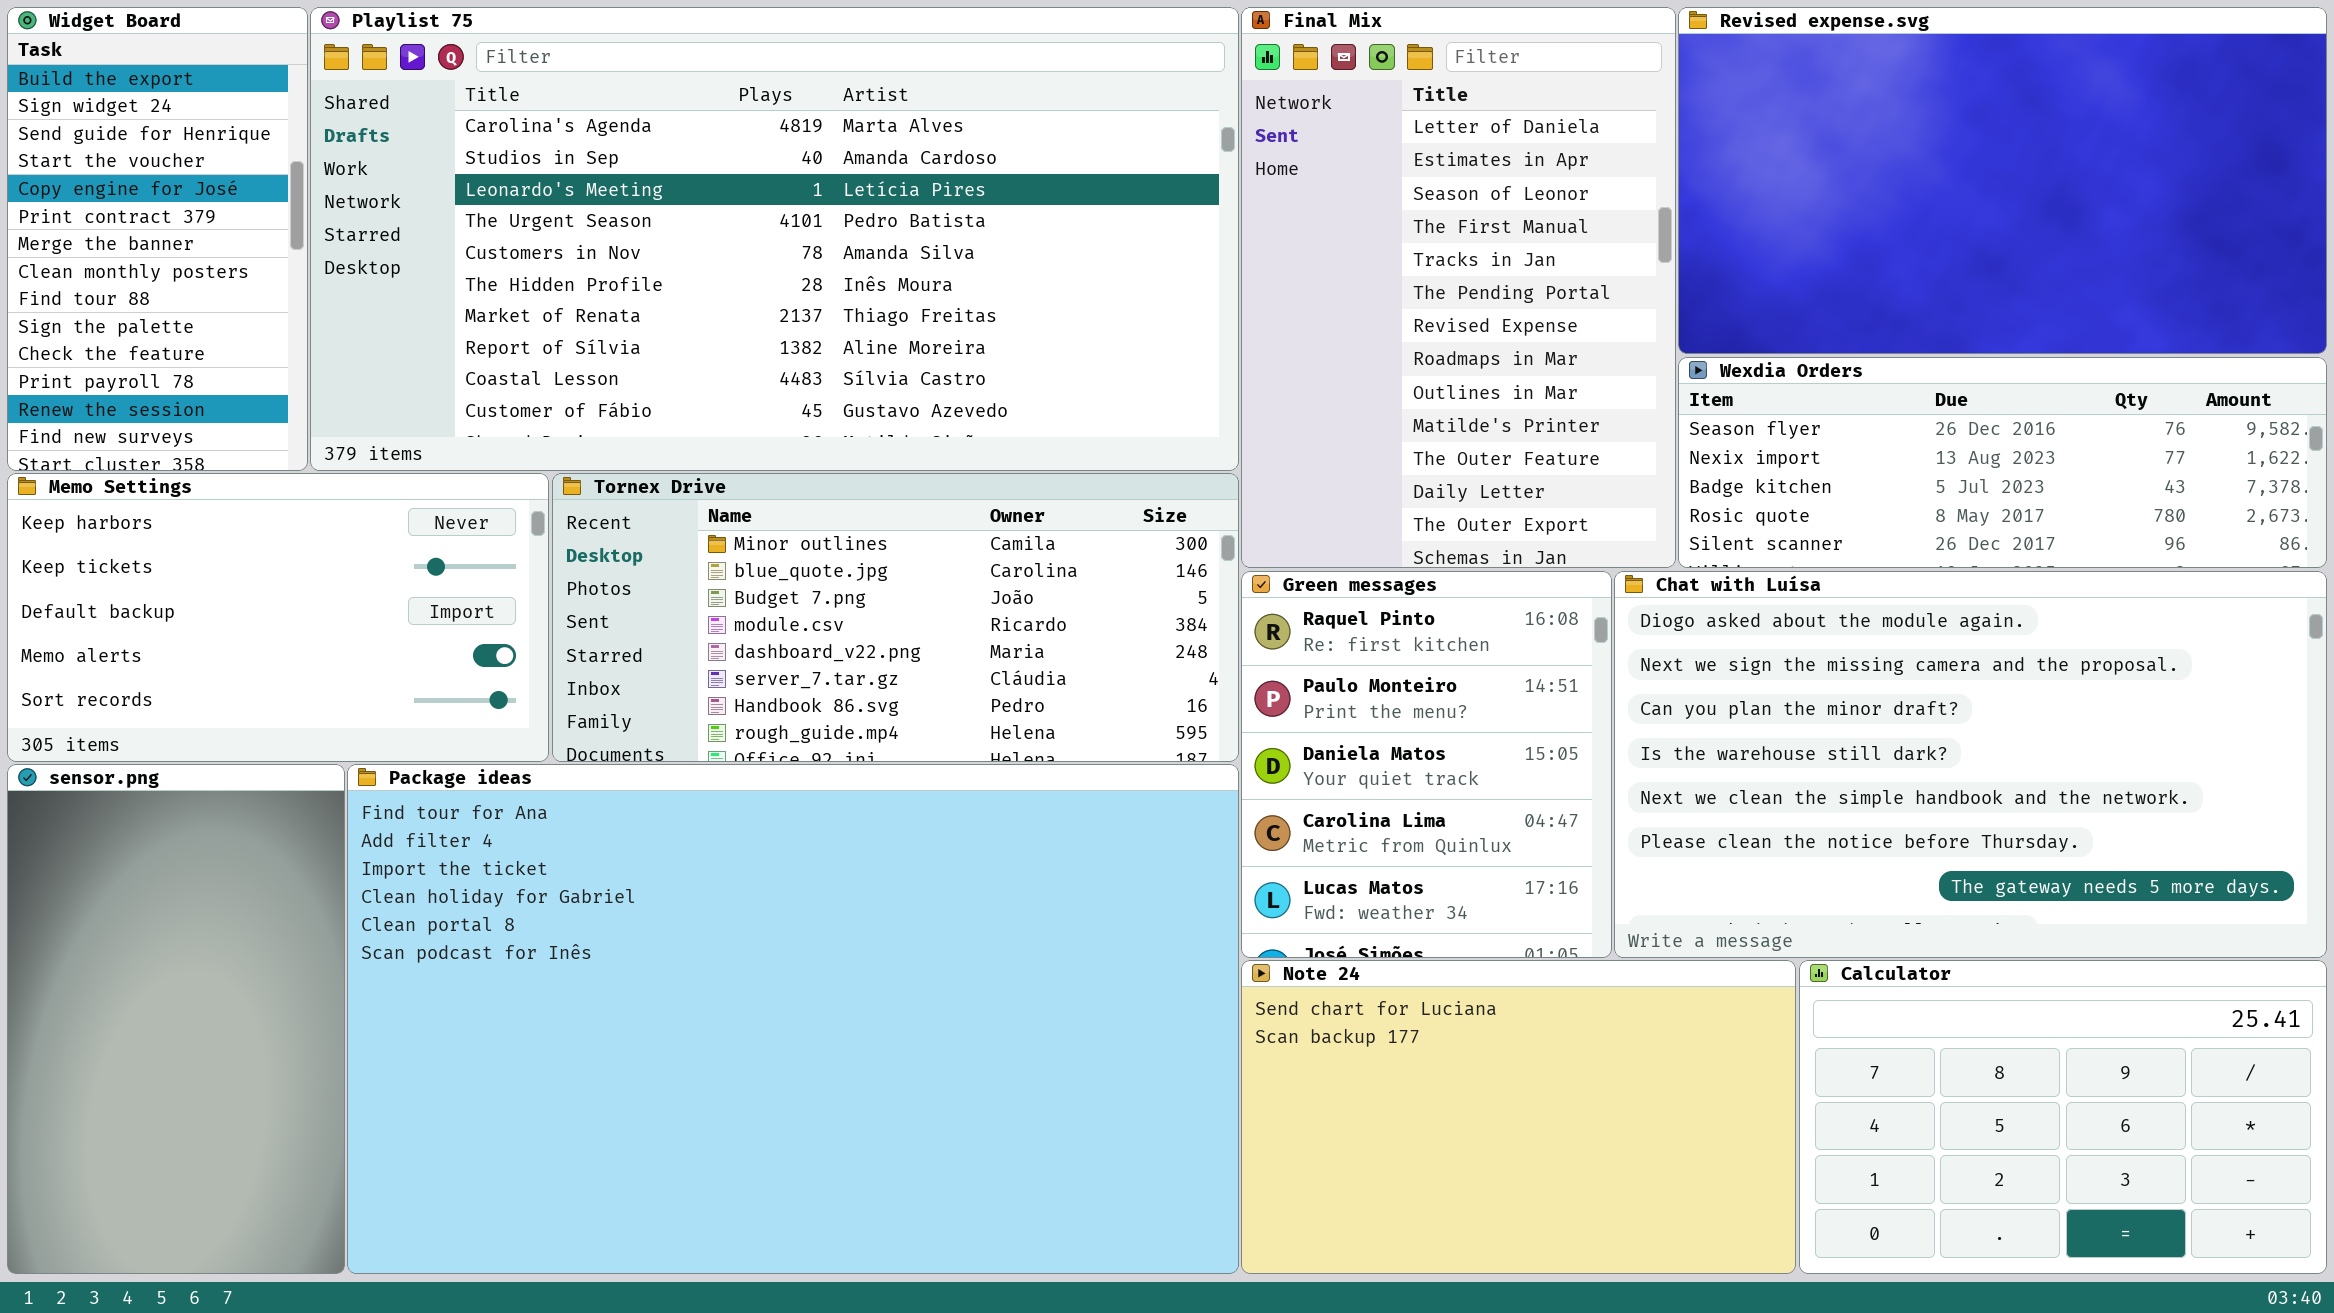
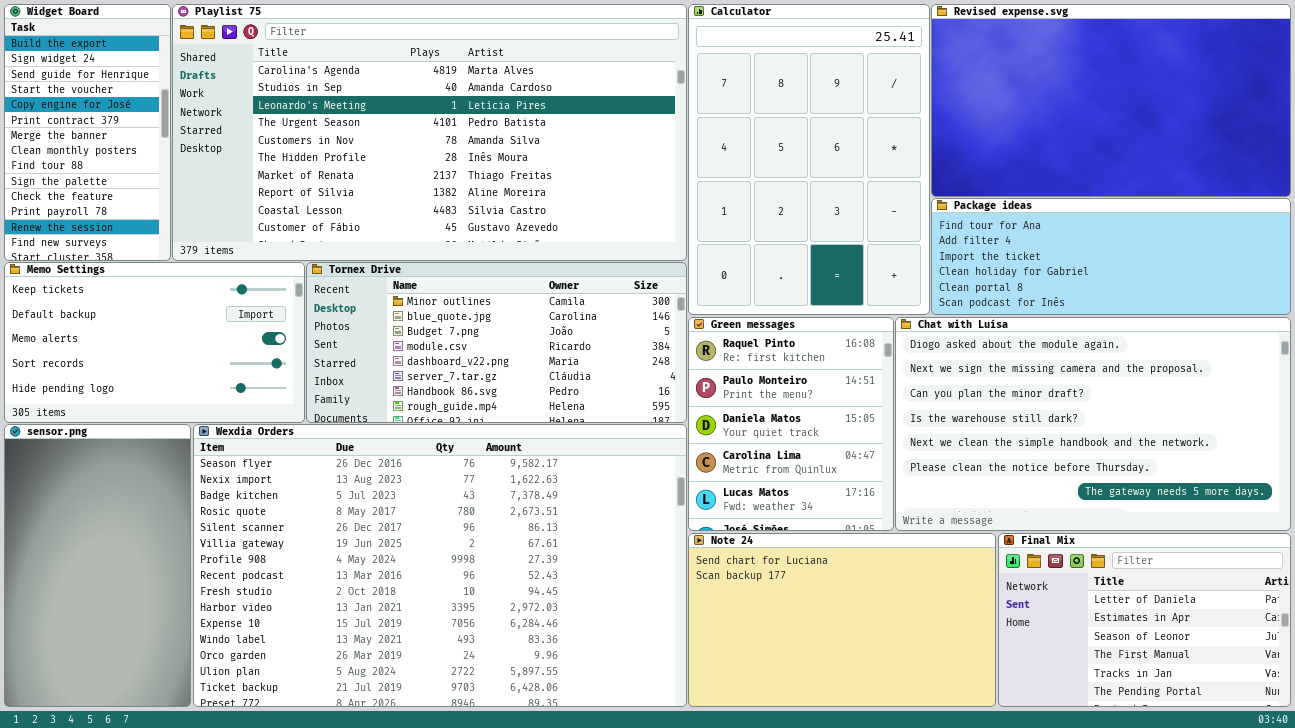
Final Mix: [1241,7,1676,568] -> [998,533,1291,707], moved, resized
Wexdia Orders: [1678,357,2327,568] -> [193,424,687,707], moved, resized
Memo Settings: [7,473,549,762] -> [4,262,305,423], scrolled down 1 row
Package ideas: [347,764,1239,1274] -> [931,198,1291,315], moved, resized
Calculator: [1799,960,2327,1274] -> [688,4,930,315], moved, resized

